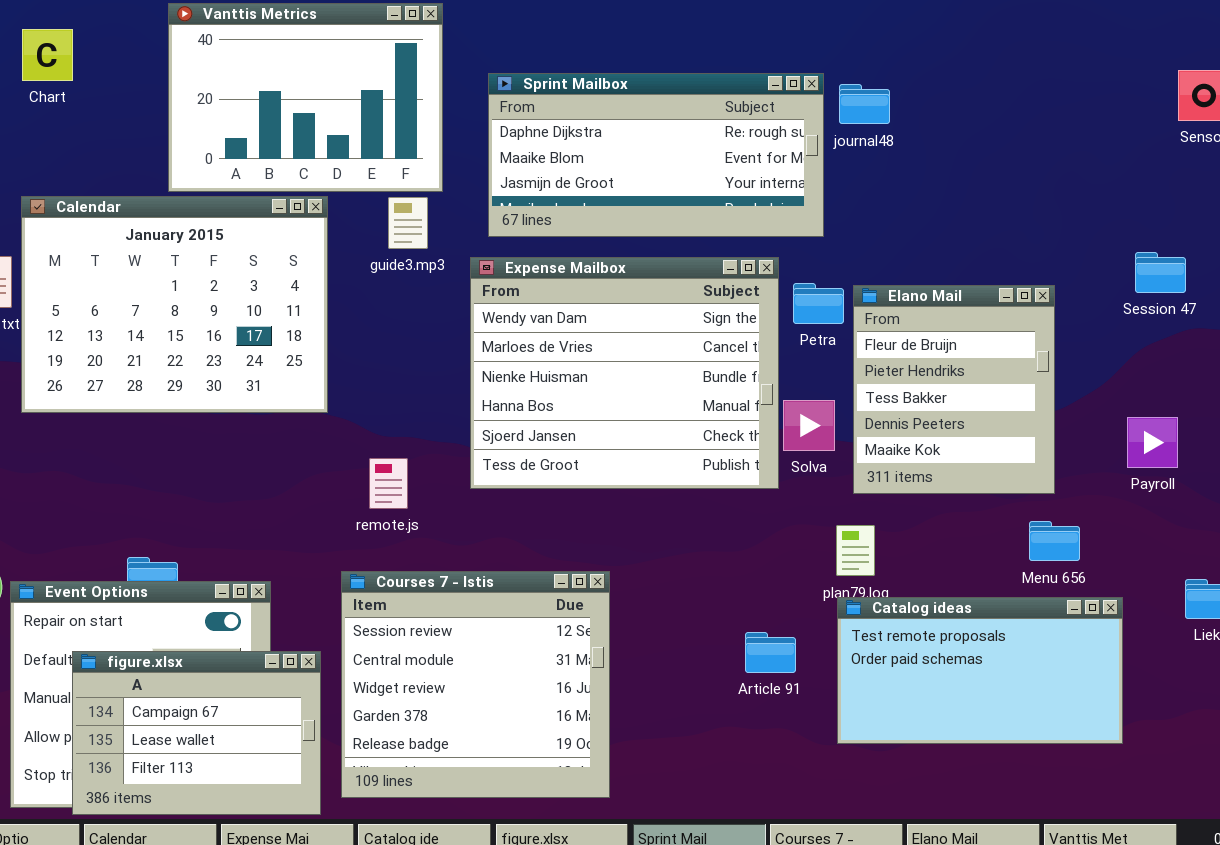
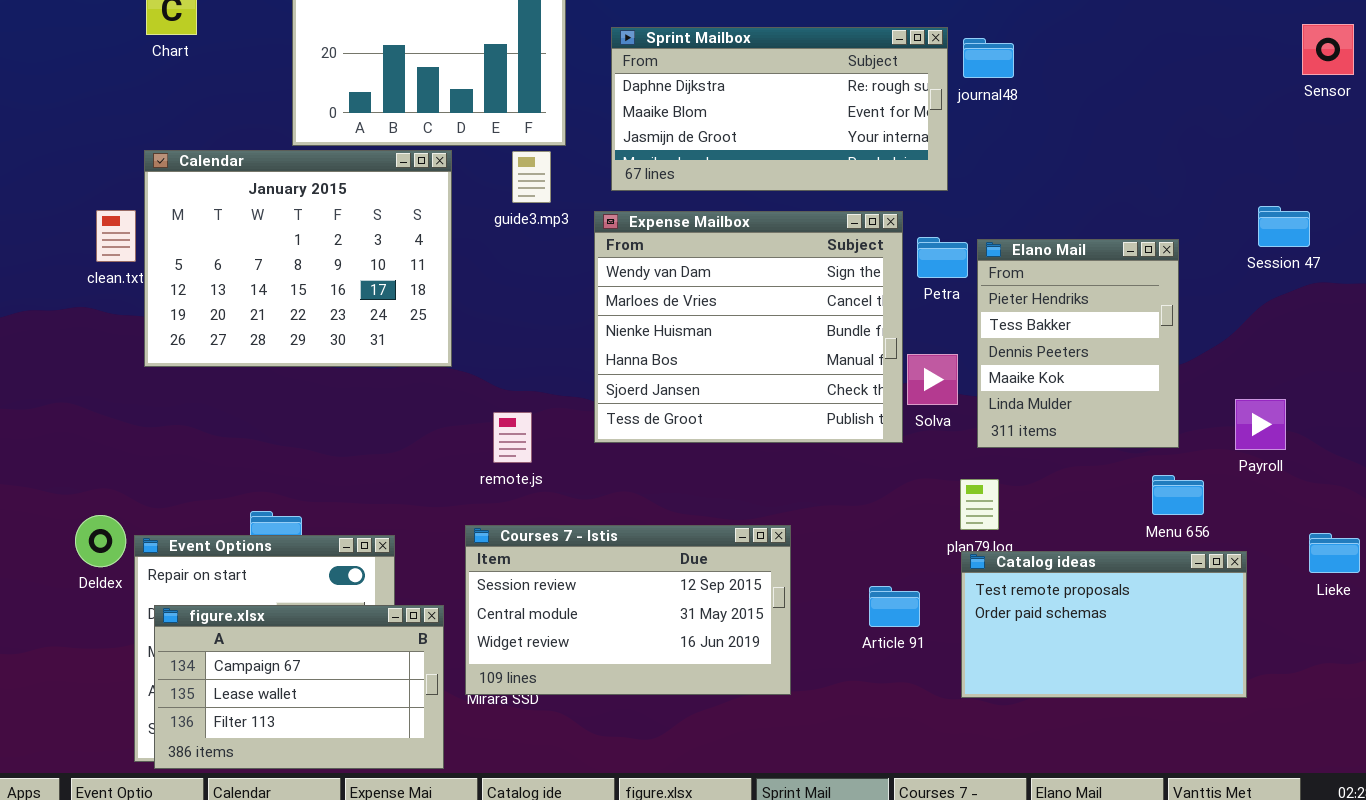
Elano Mail: [853,285,1055,494] -> [977,239,1179,448], scrolled down 1 row
Payroll: [1127,417,1178,468] -> [1235,399,1286,450], moved
Courses 7 - Istis: [341,571,610,798] -> [465,525,791,695], resized
figure.xlsx: [72,651,321,815] -> [154,605,444,769], resized

